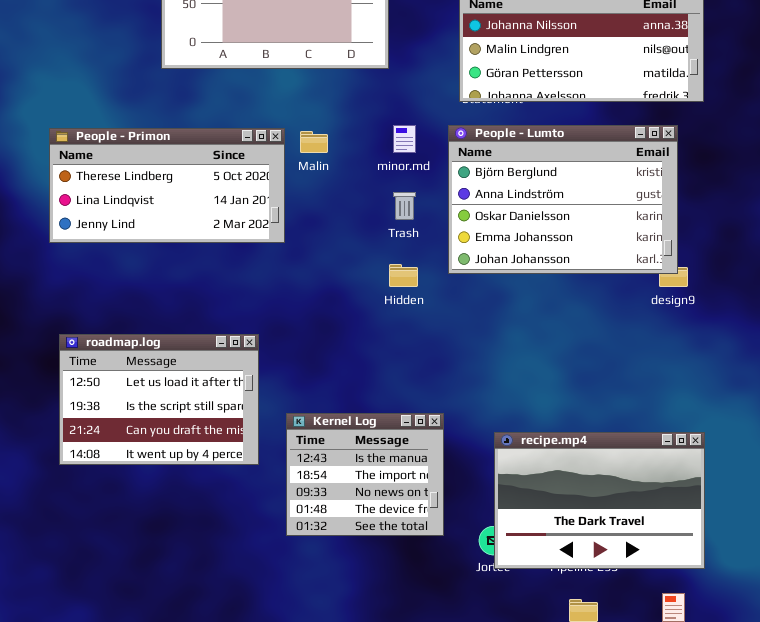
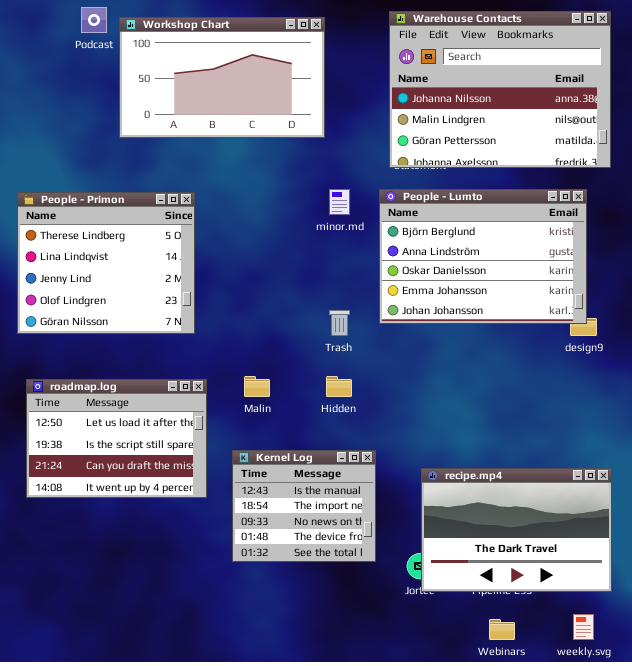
People - Primon: [49,128,285,243] -> [17,192,195,334], resized
Malin: [300,131,328,153] -> [244,376,270,397], moved
Trash: [393,192,416,220] -> [329,310,350,336], moved
Hidden: [389,264,418,287] -> [326,376,352,397], moved

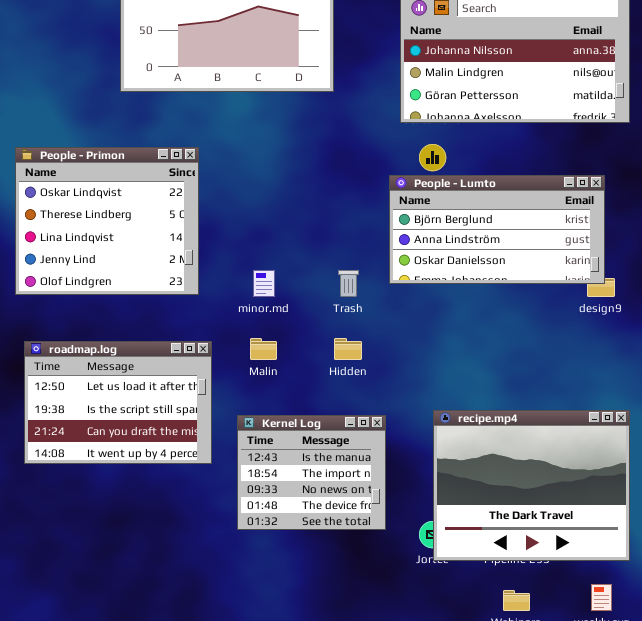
minor.md: [329,189,350,215] -> [253,270,275,297], moved
People - Lumto: [379,189,587,324] -> [389,175,605,284], resized
People - Primon: [17,192,195,334] -> [15,147,199,295], scrolled up 1 row
recipe.mp4: [421,468,612,592] -> [433,410,630,561], resized

